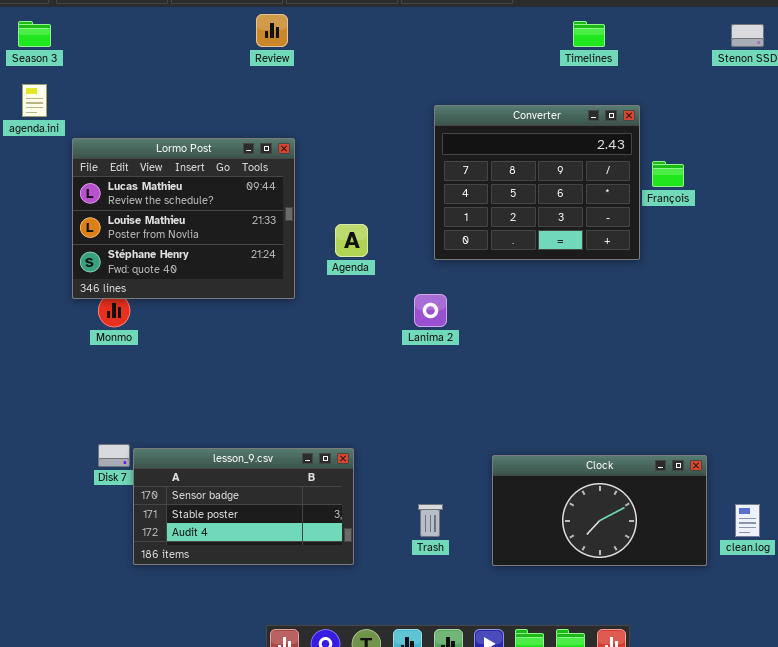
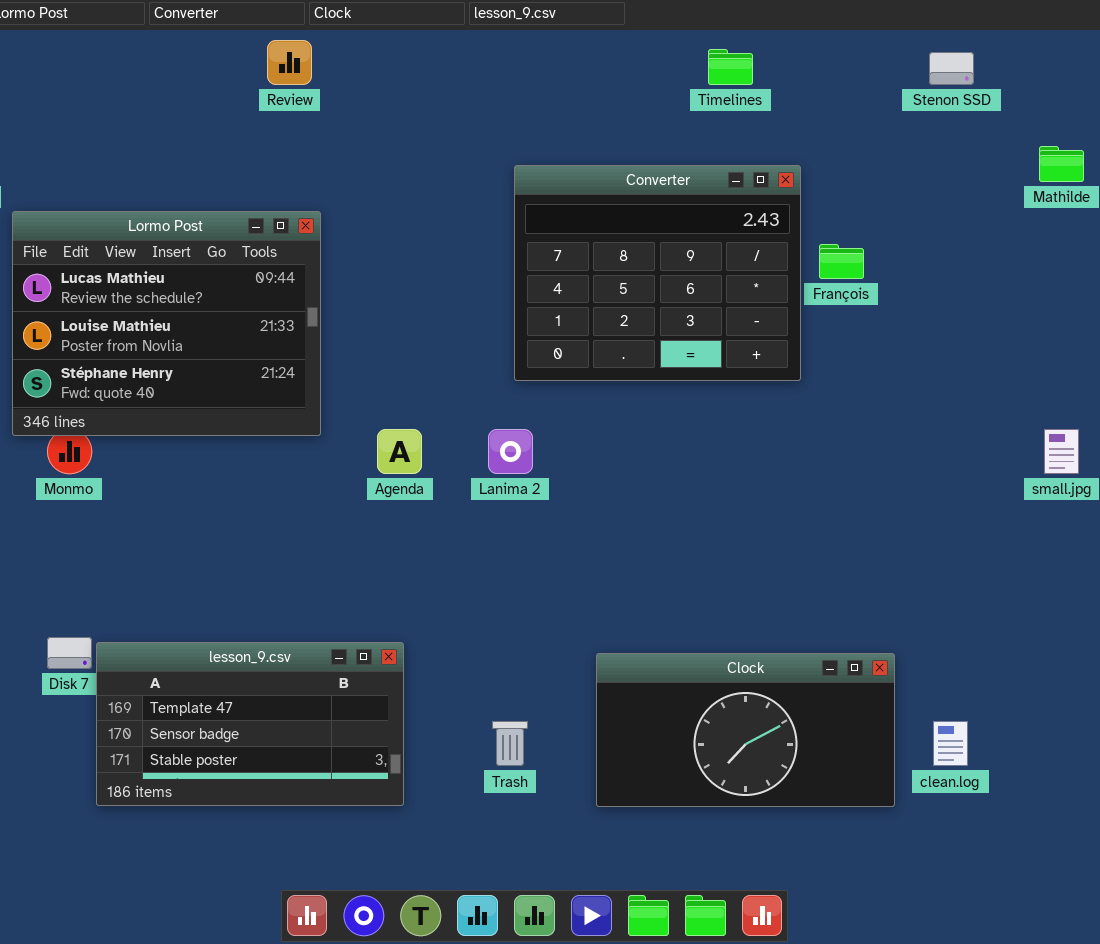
Agenda: [335,224,368,257] -> [377,429,422,474], moved
lesson_9.csv: [133,448,354,565] -> [96,642,404,806], scrolled up 1 row

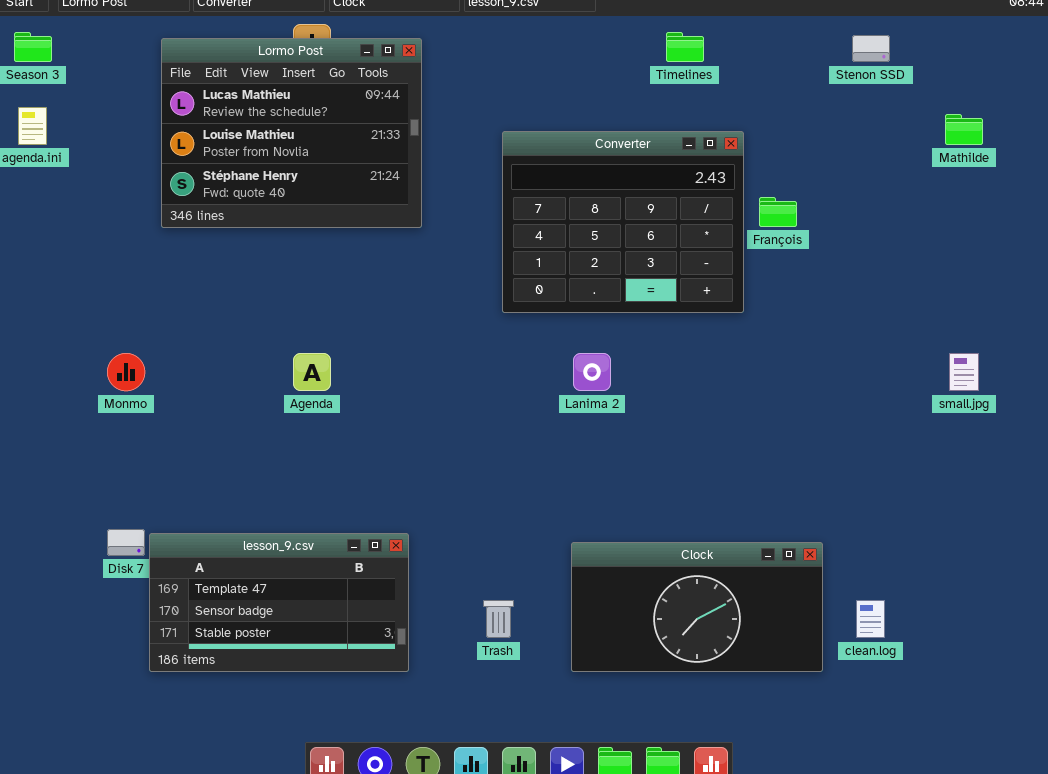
Lormo Post: [12,211,321,436] -> [161,38,422,228], moved
Agenda: [377,429,422,474] -> [293,353,331,391], moved
Lanima 2: [488,429,533,474] -> [573,353,611,391], moved

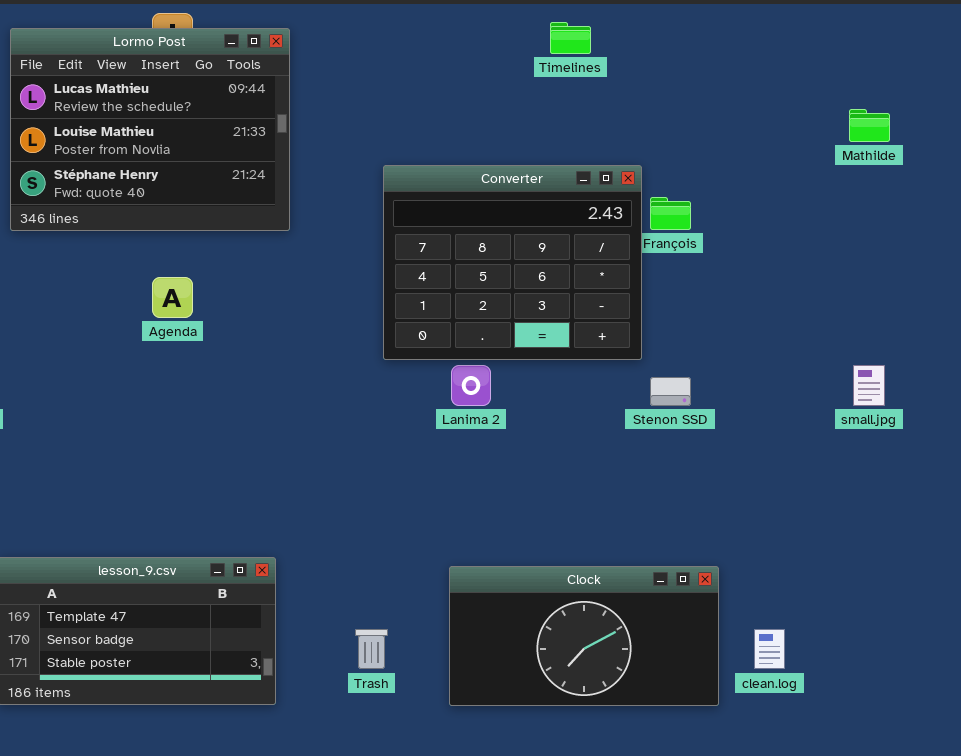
Stenon SSD: [852,35,890,62] -> [650,377,691,406], moved
Converter: [502,131,744,313] -> [383,165,642,360], moved
Agenda: [293,353,331,391] -> [152,277,193,318], moved

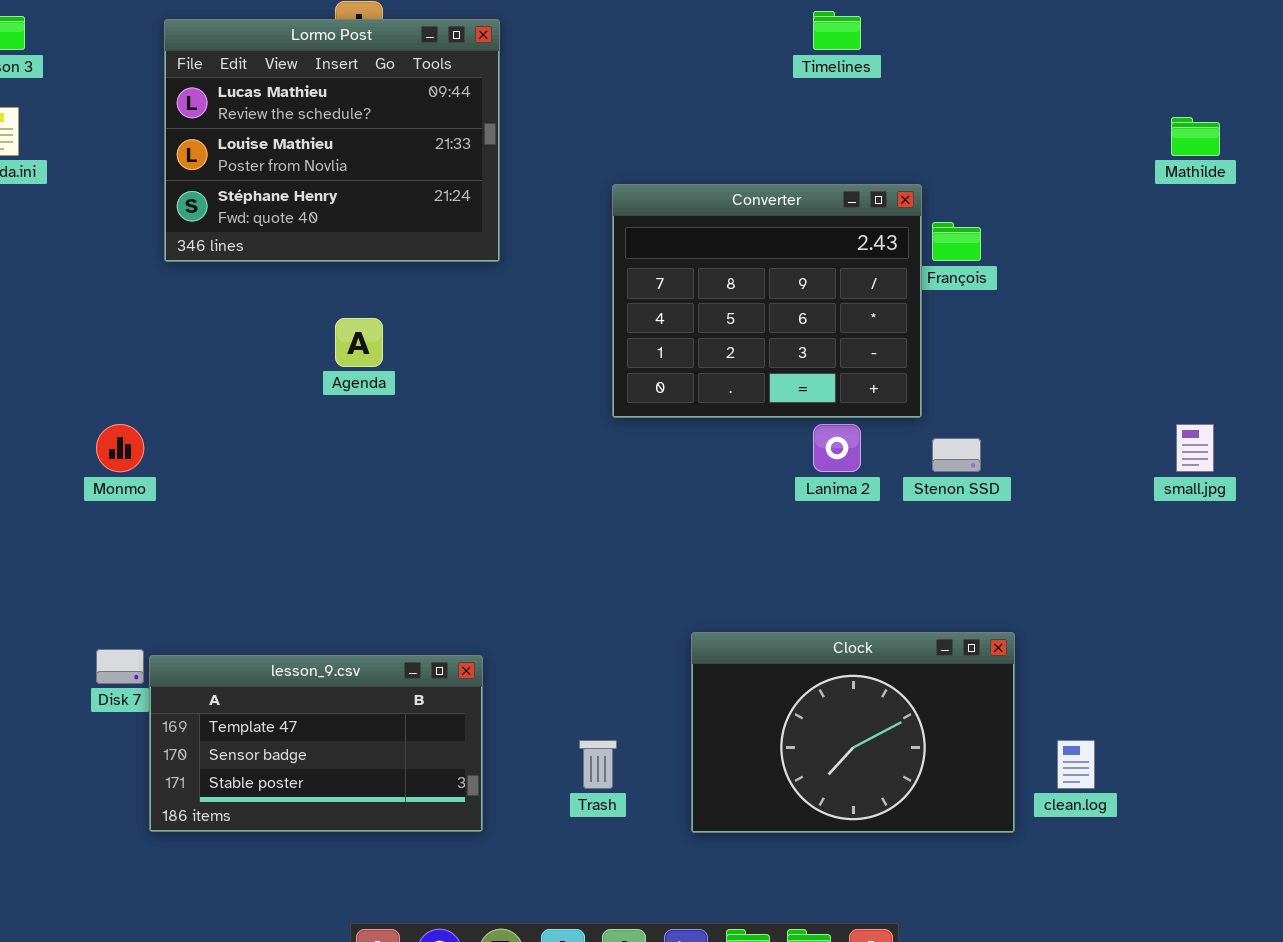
Lanima 2: [451,365,491,406] -> [813,424,861,472], moved
Clock: [449,566,719,706] -> [691,632,1015,833], resized

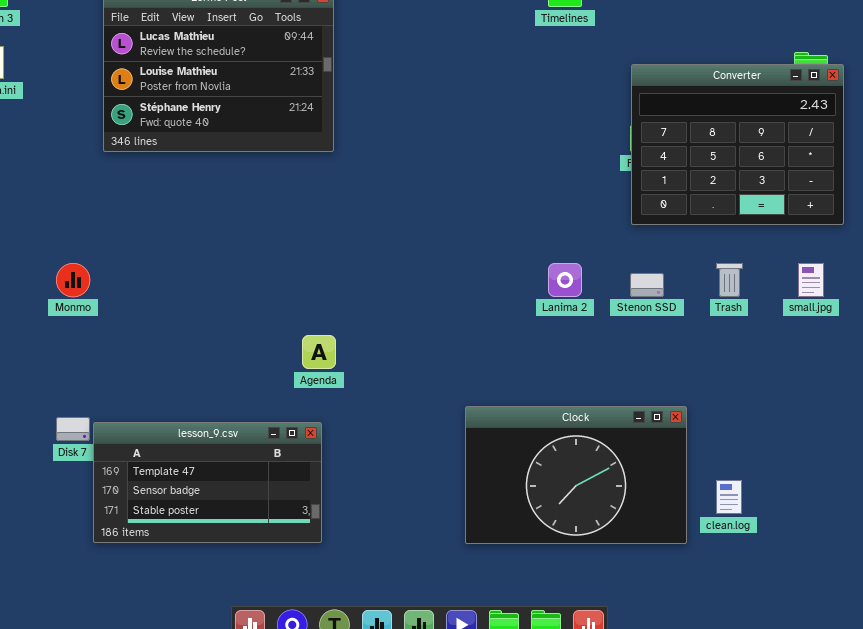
Converter: [612,184,922,418] -> [631,64,844,225], moved
Agenda: [335,318,383,367] -> [302,335,336,369], moved
Trash: [579,740,617,789] -> [716,263,743,297], moved

